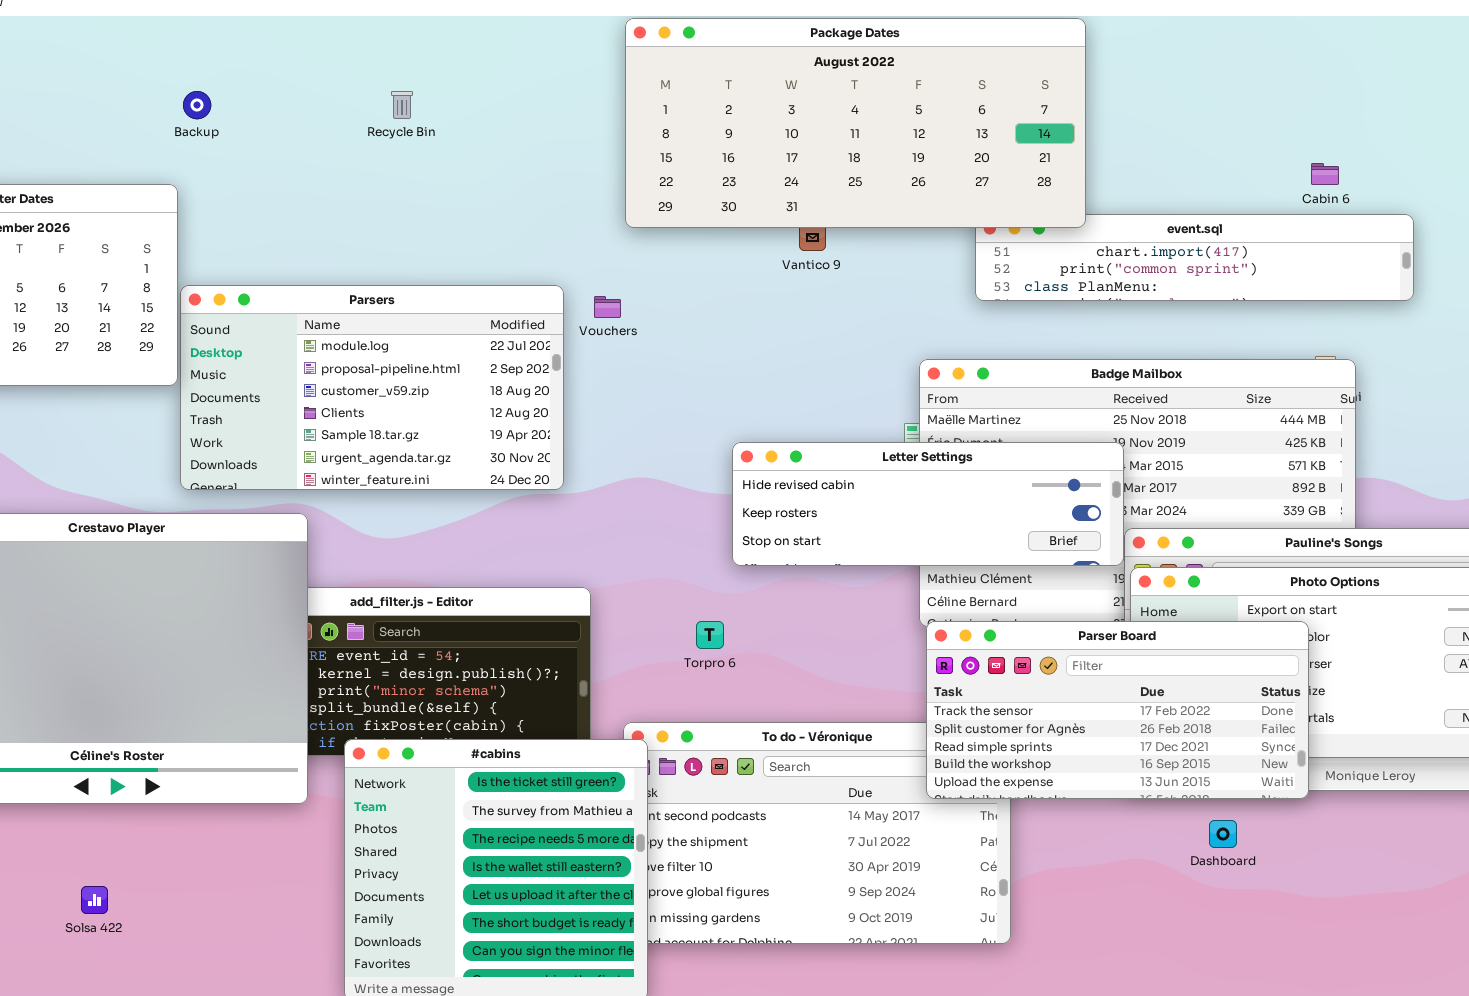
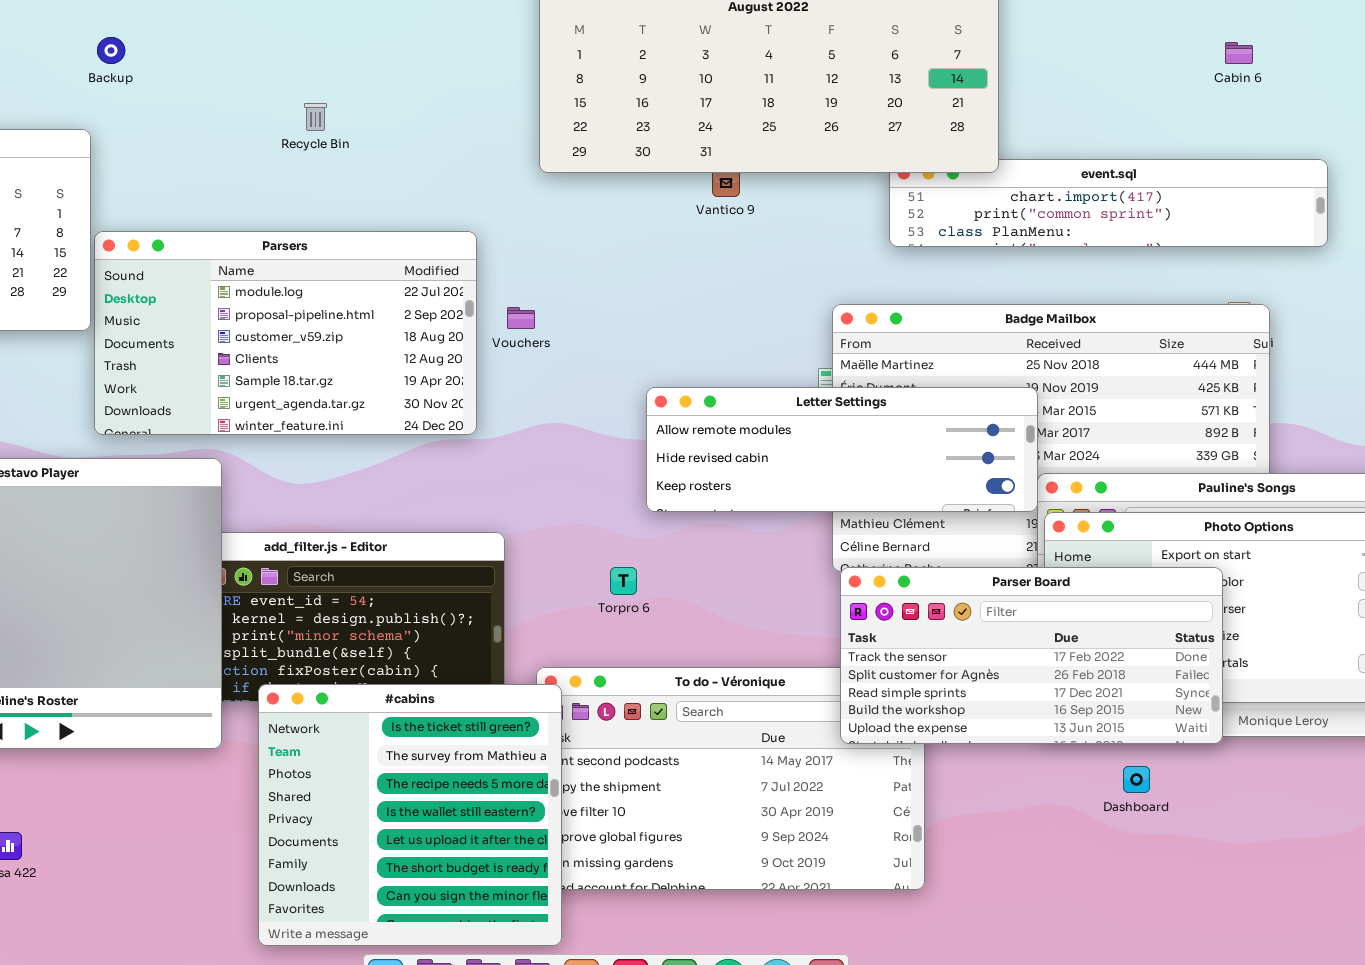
Recycle Bin: [391,91,413,119] -> [304,103,327,131], moved
Cabin 6: [1311,163,1339,185] -> [1225,42,1253,64], moved
Vouchers: [594,296,621,318] -> [507,307,535,329], moved
Letter Settings: [732,442,1124,566] -> [646,387,1038,512], scrolled up 1 row

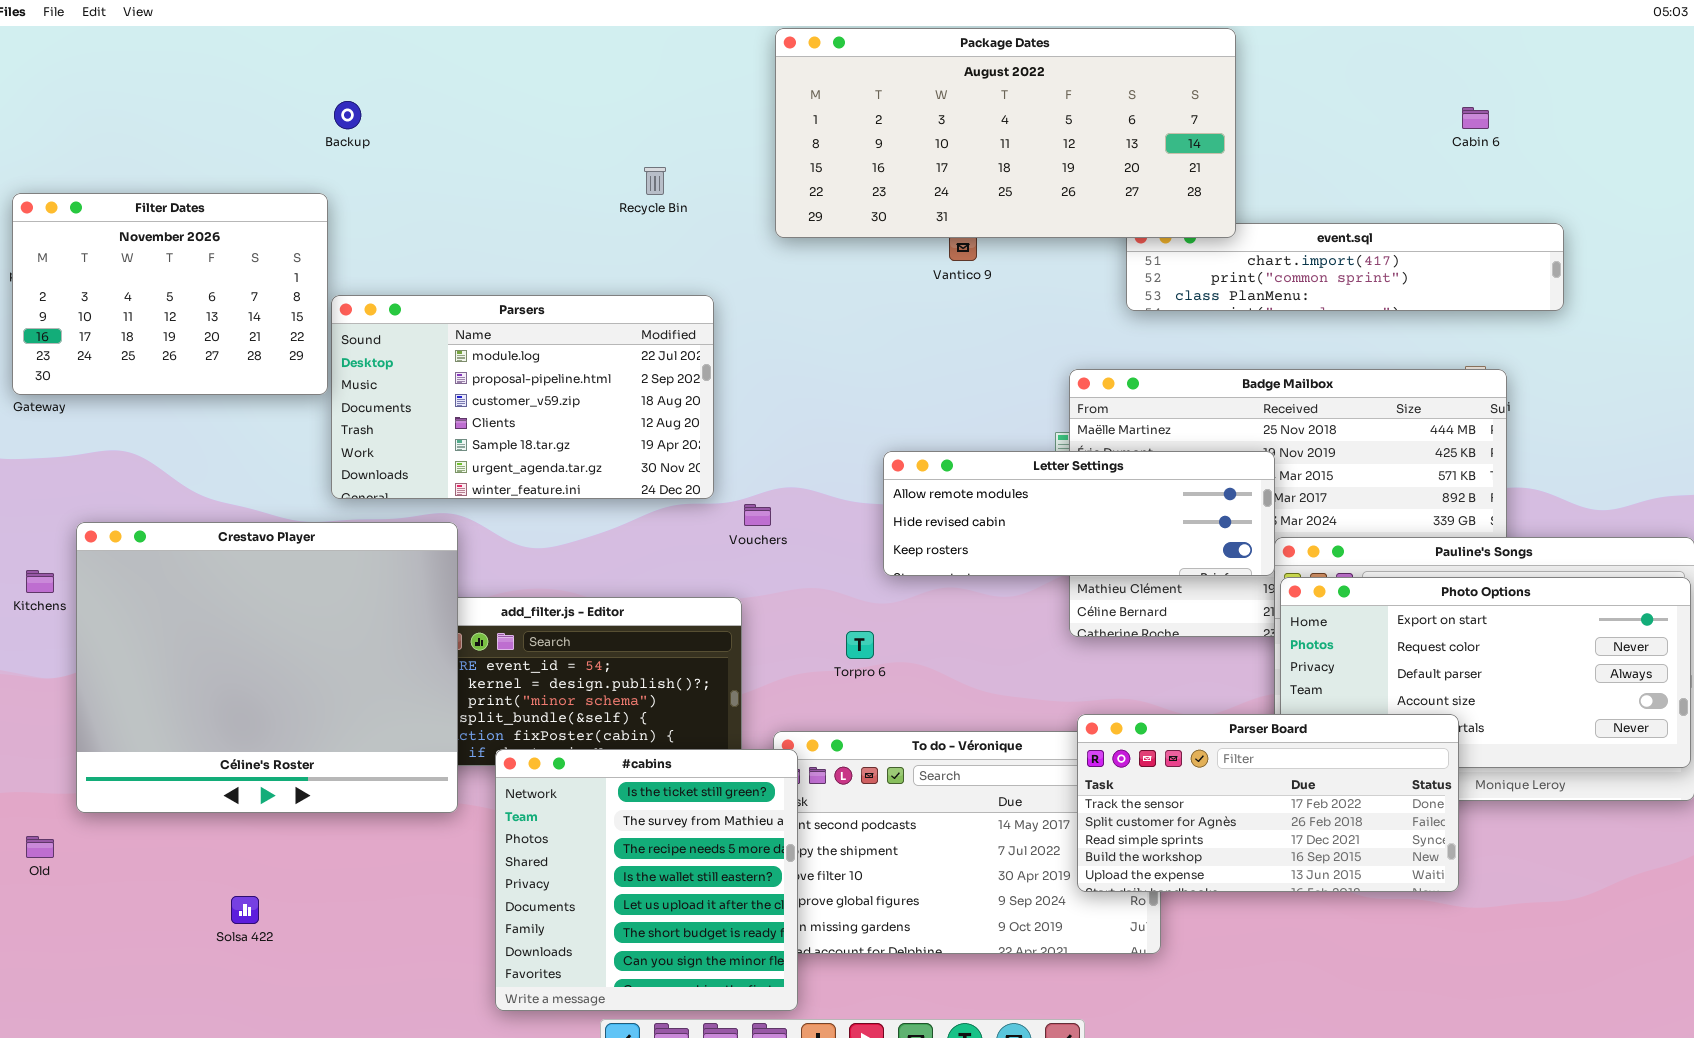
Recycle Bin: [304,103,327,131] -> [644,167,666,195], moved
Vouchers: [507,307,535,329] -> [744,504,771,526], moved
Parser Board: [840,567,1223,744] -> [1077,714,1459,892], moved

